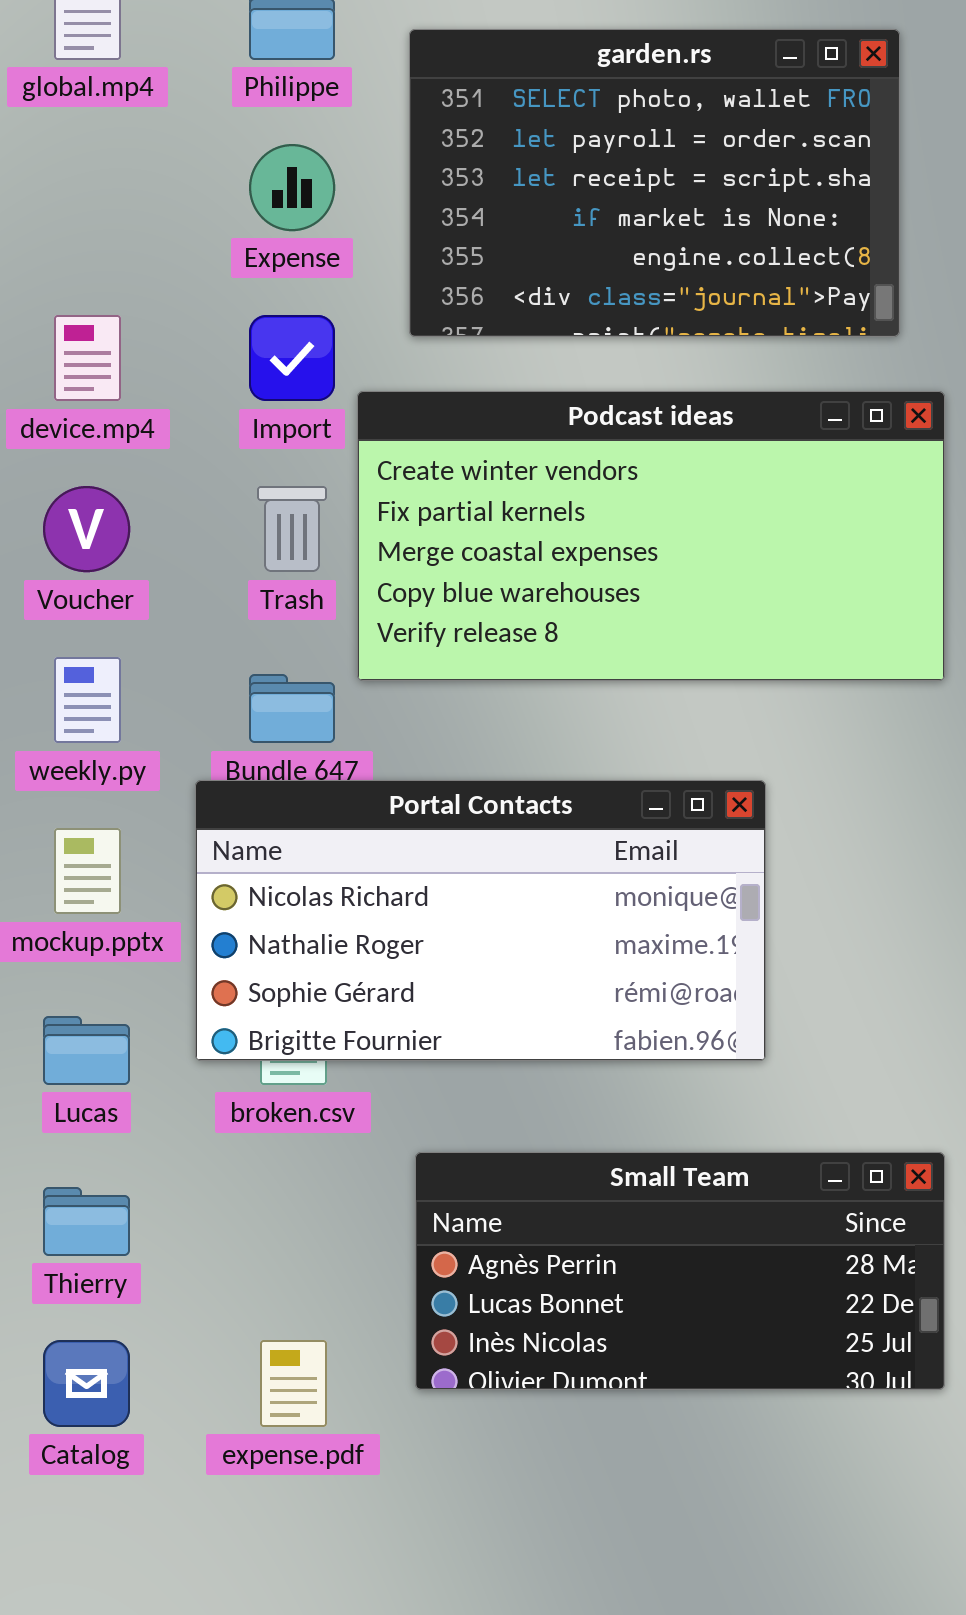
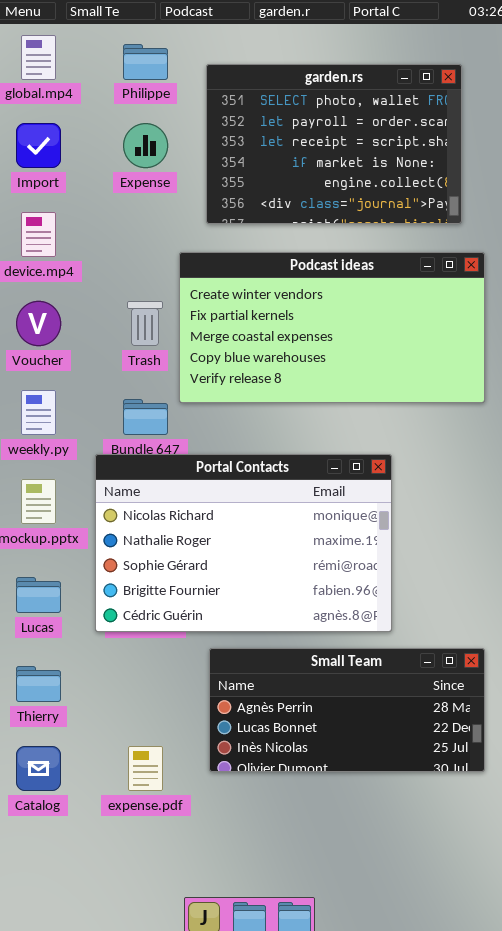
Import: [249,315,335,401] -> [16,123,61,168], moved
Portal Contacts: [195,780,766,1061] -> [95,454,392,632], resized

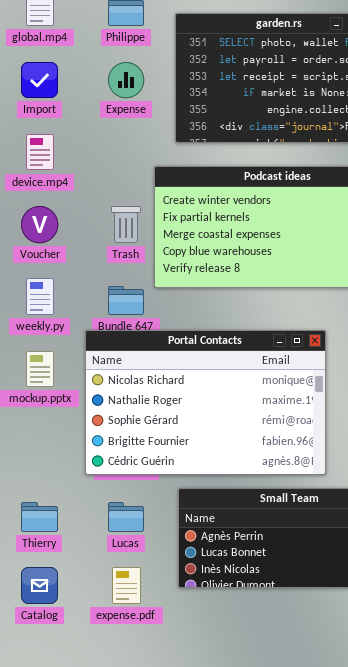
Lucas: [16,577,61,613] -> [108,502,144,532], moved

